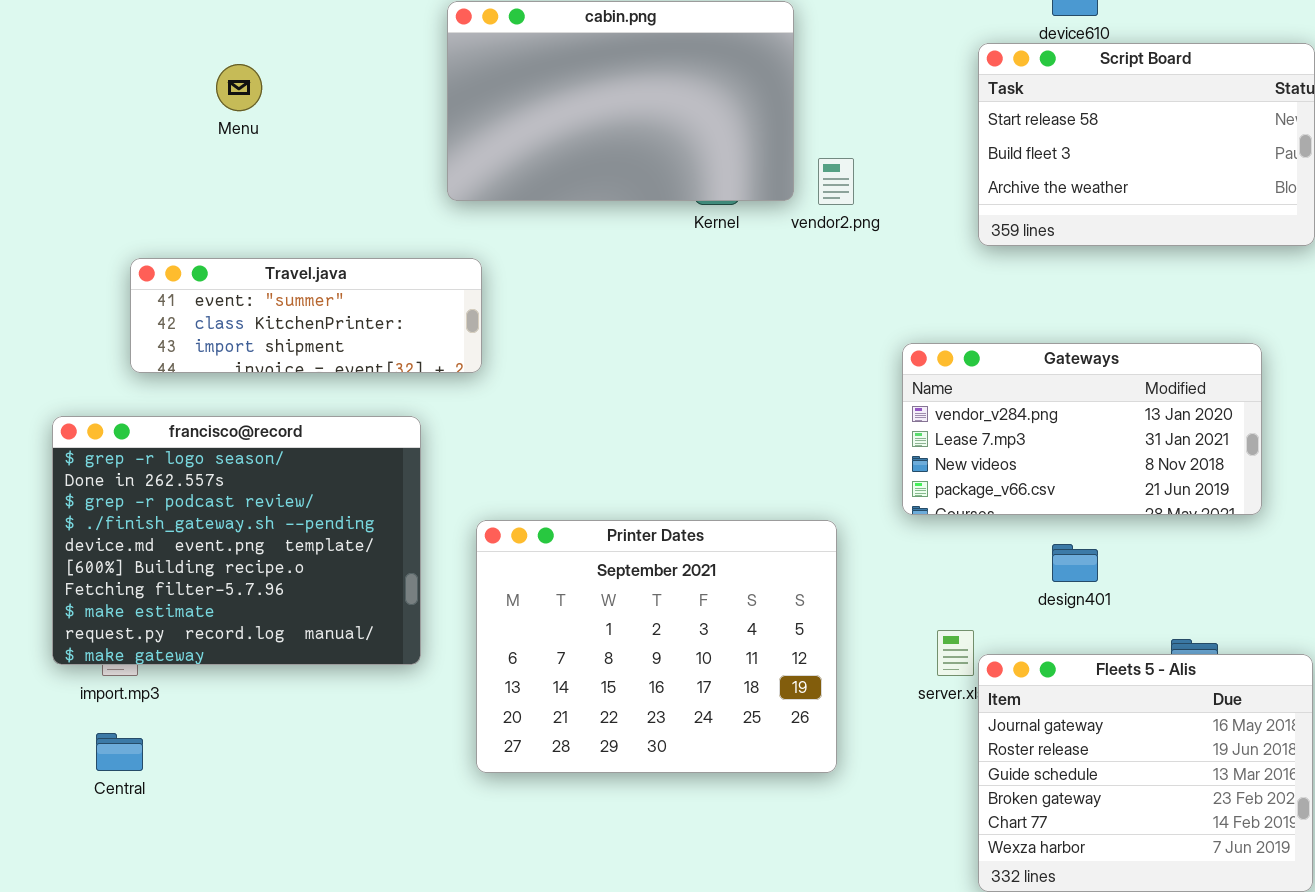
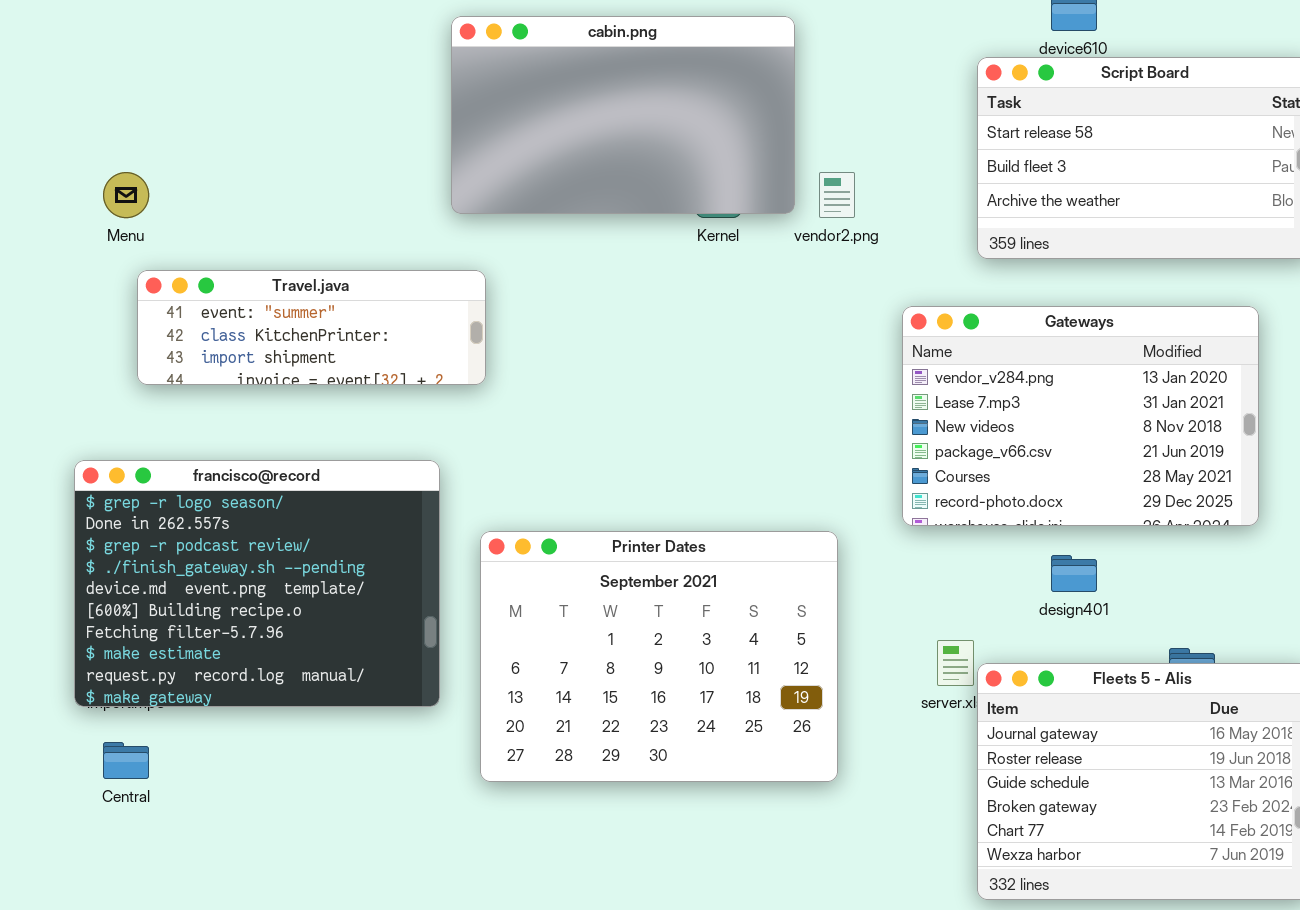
Menu: [216,64,262,111] -> [103,172,149,218], moved
Gateways: [902,343,1262,515] -> [902,306,1259,526], resized
francisco@record: [52,416,421,665] -> [74,460,440,707], moved

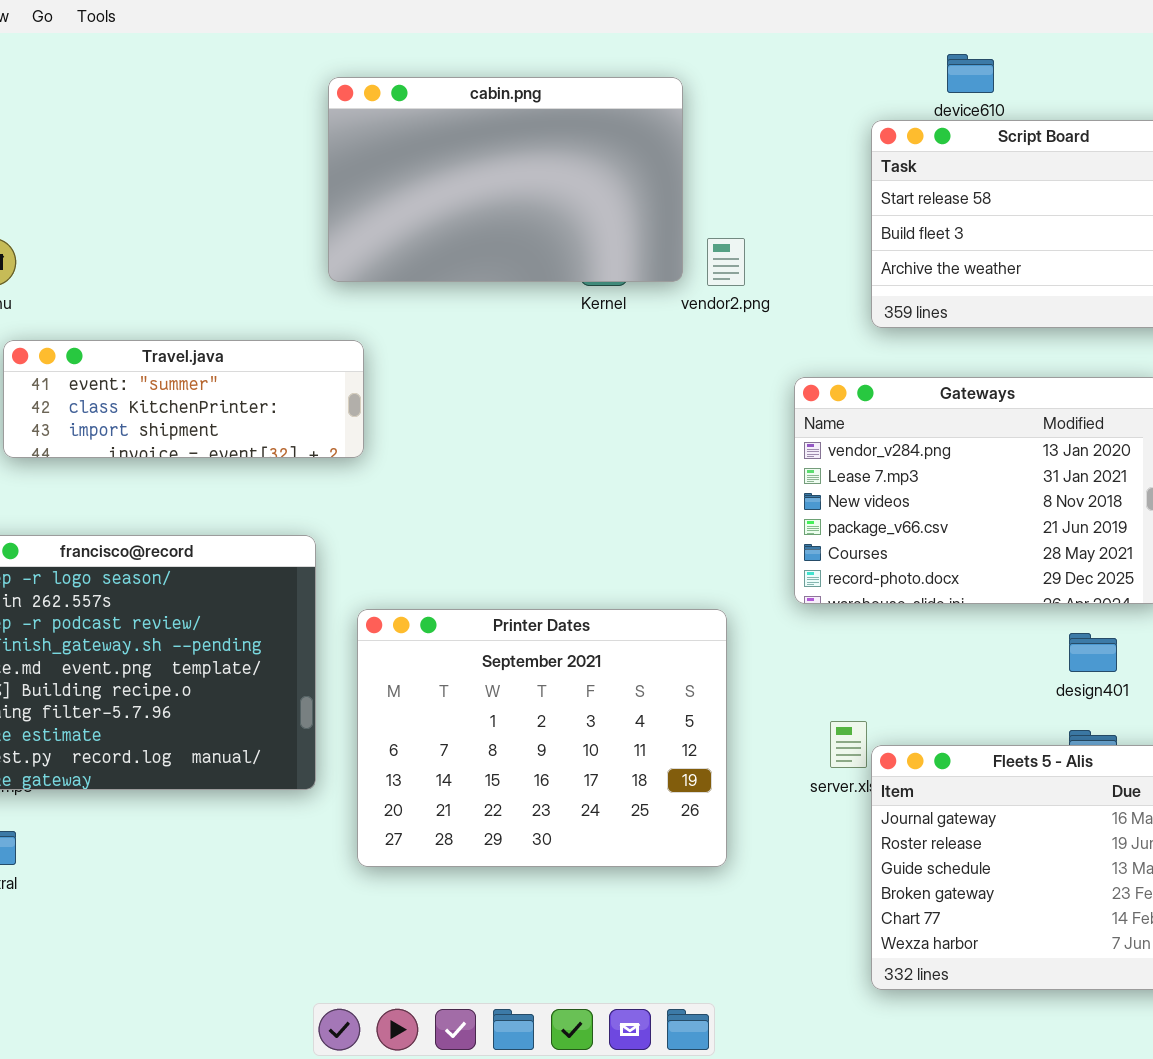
design401: [1051,555,1097,592] -> [1069,633,1117,672], moved

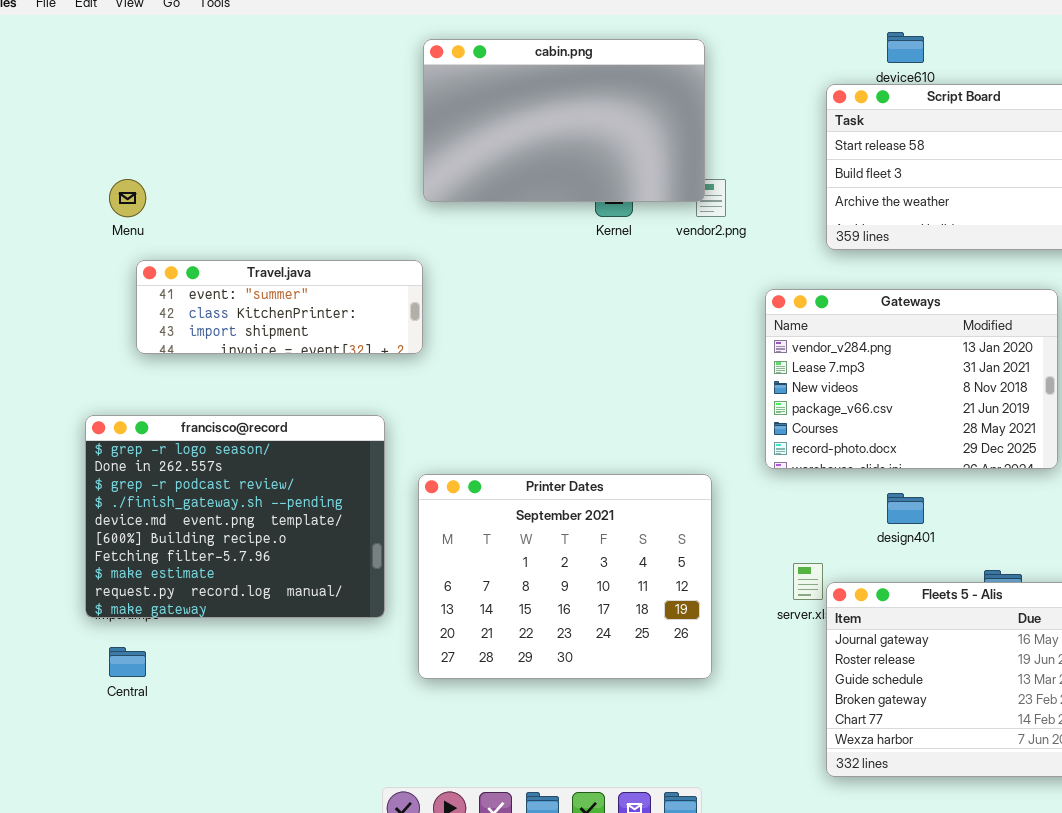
cabin.png: [328,77,683,282] -> [423,39,705,202], moved
design401: [1069,633,1117,672] -> [887,493,924,524], moved

